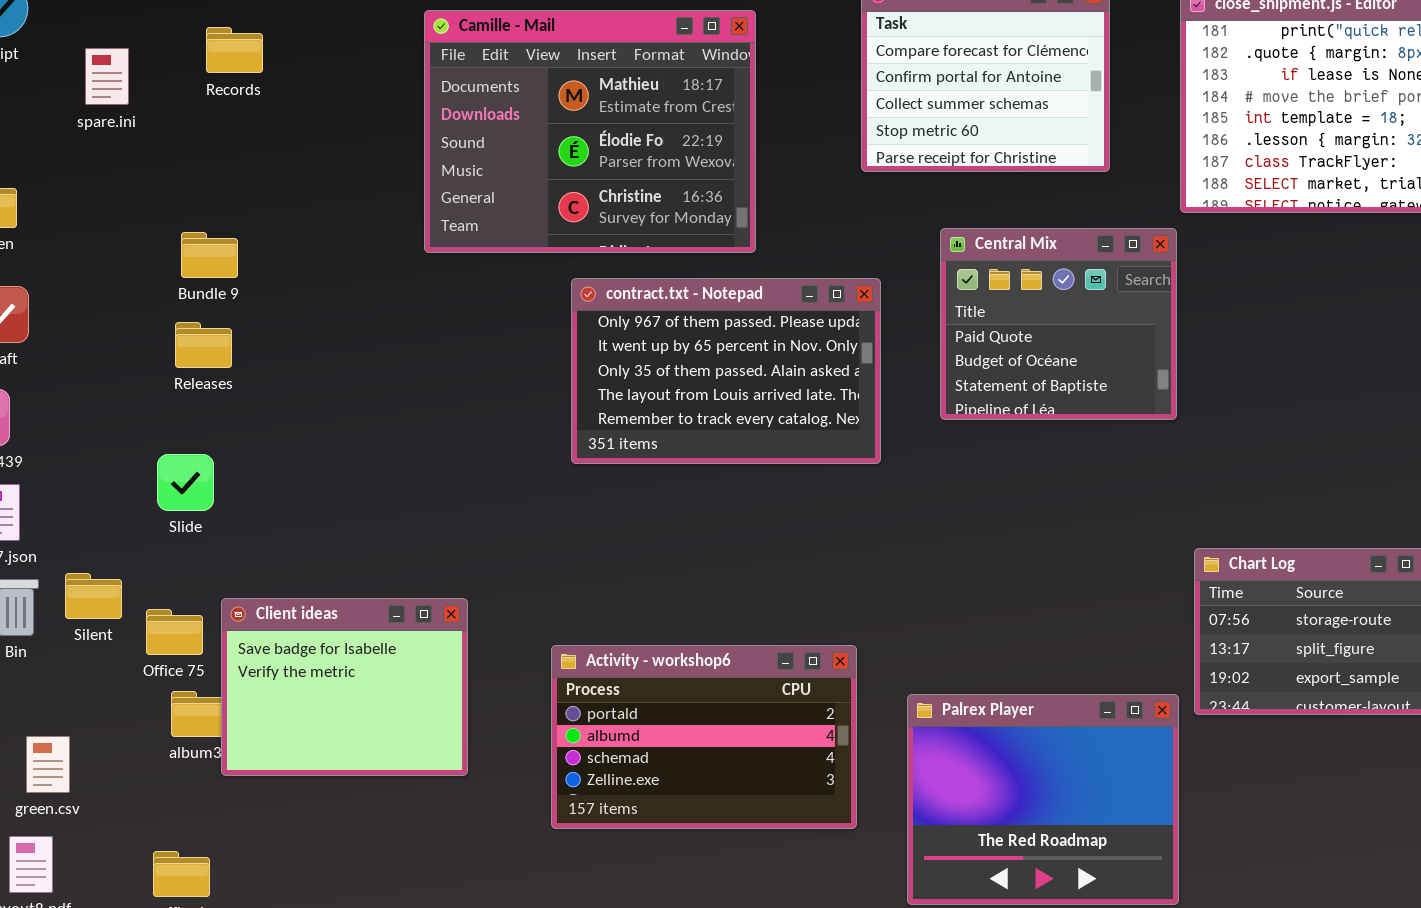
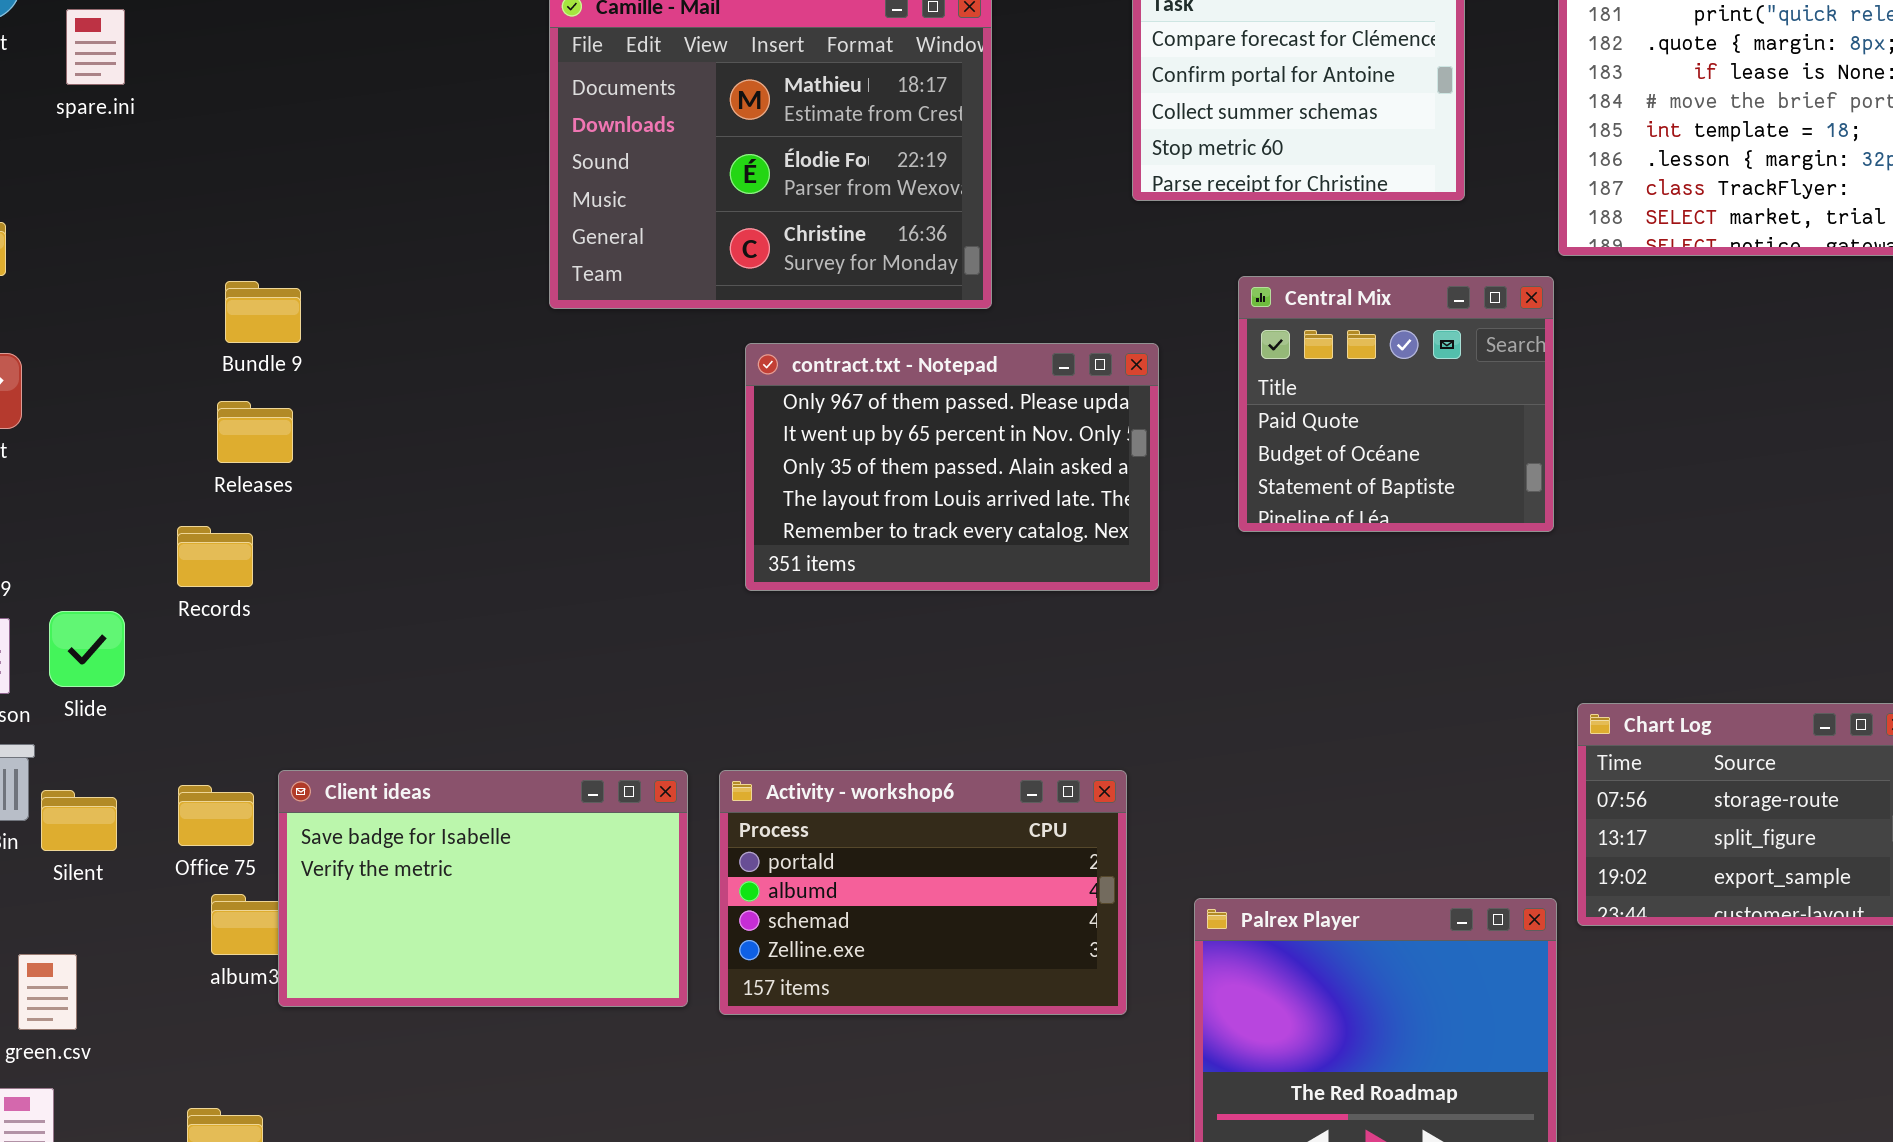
Records: [206,27,263,73] -> [177,526,253,587], moved
spare.ini: [85,48,129,105] -> [66,9,125,85], moved
Slide: [157,454,214,511] -> [49,611,125,687], moved
Silent: [65,573,122,619] -> [41,790,117,851], moved
Client ideas: [221,598,468,776] -> [278,770,688,1007], resized
Activity - workshop6: [551,645,857,829] -> [719,770,1127,1015], moved

